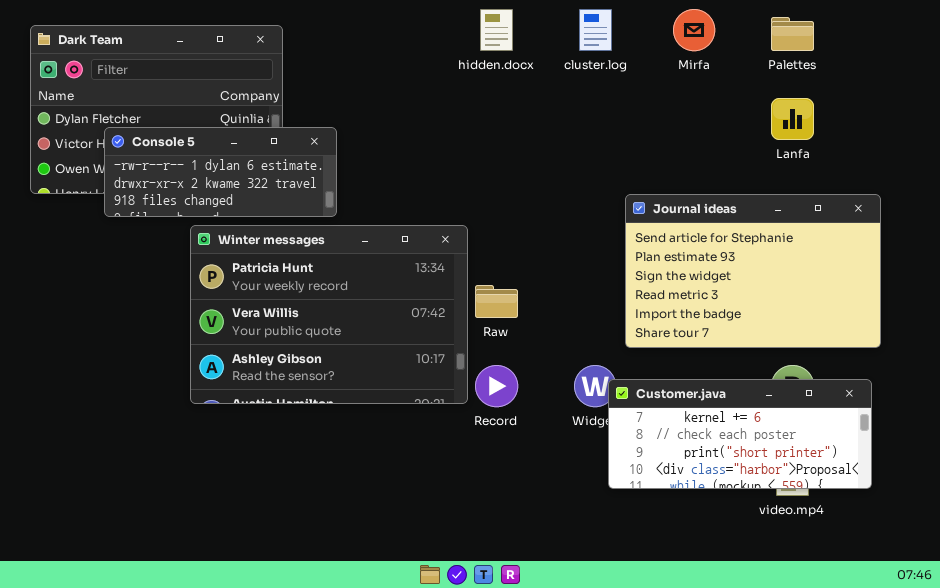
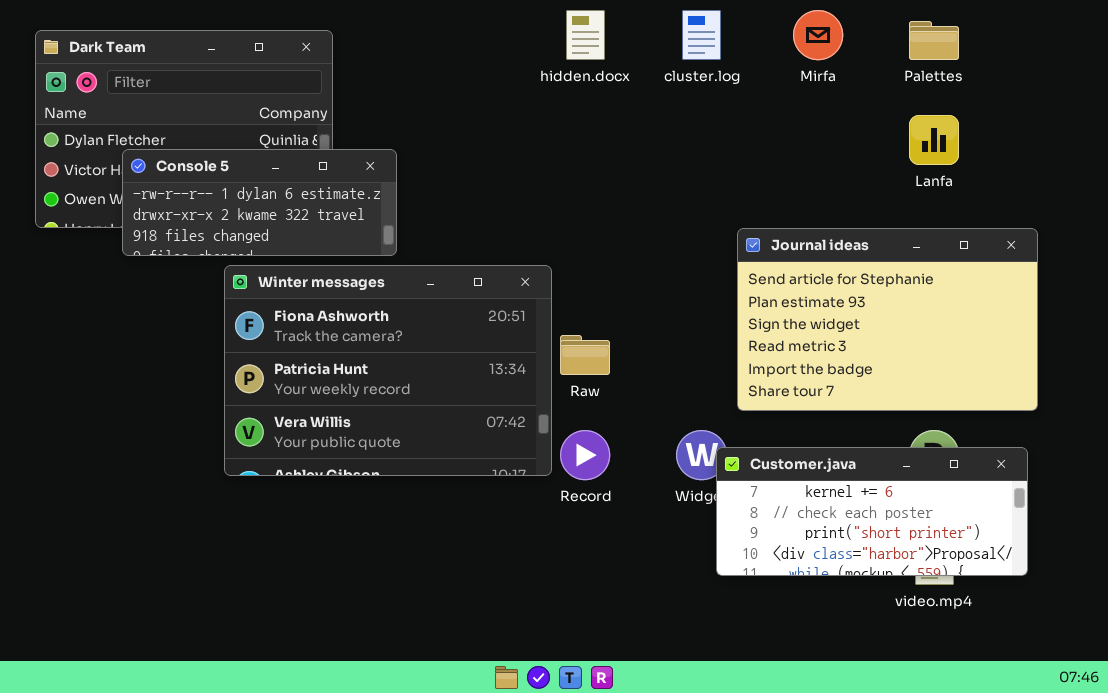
Winter messages: [190,225,468,404] -> [224,265,552,476], scrolled up 1 row

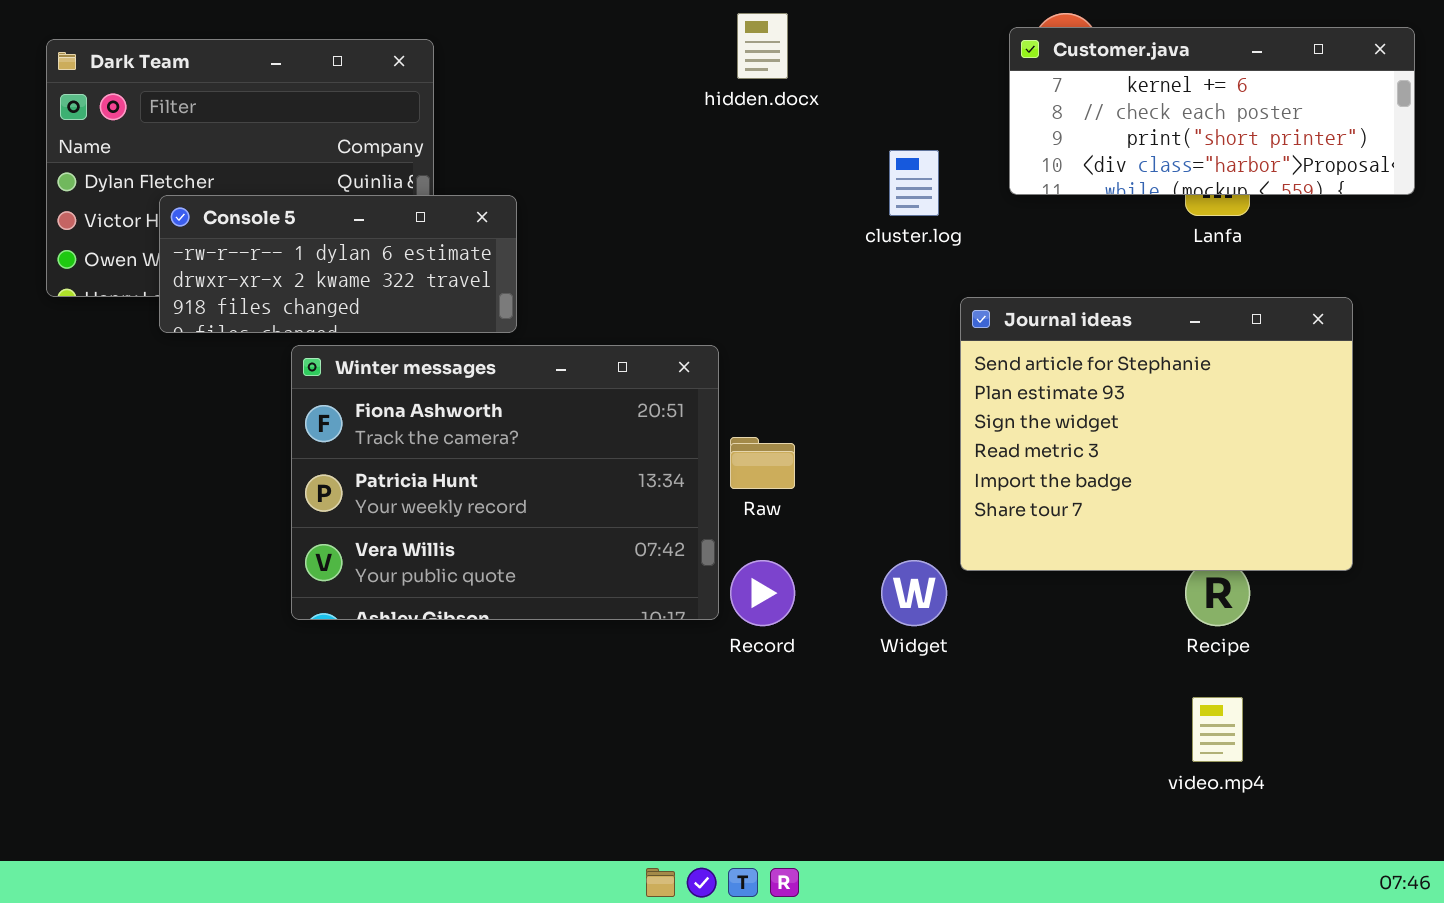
cluster.log: [682,10,721,60] -> [889,150,939,216], moved
Journal ideas: [737,228,1038,411] -> [960,297,1353,571], resized
Customer.java: [716,447,1028,576] -> [1009,27,1415,195], moved

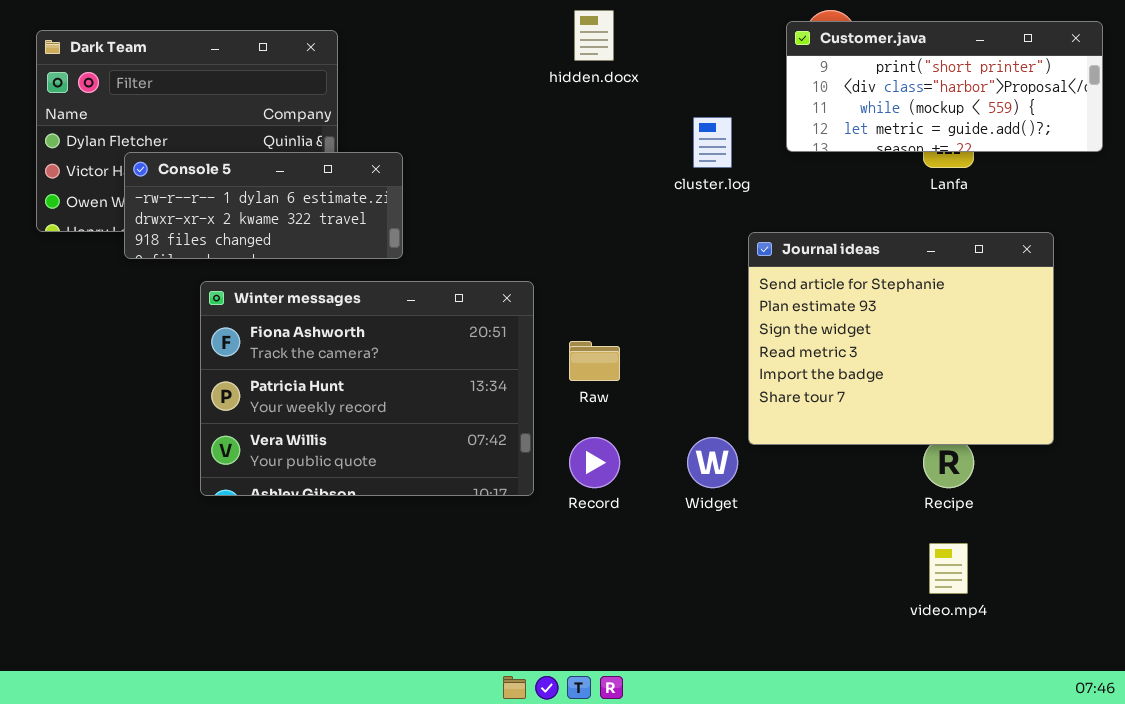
Customer.java: [1009,27,1415,195] -> [786,21,1103,152], scrolled down 2 rows
Winter messages: [291,345,719,620] -> [200,281,534,496], moved

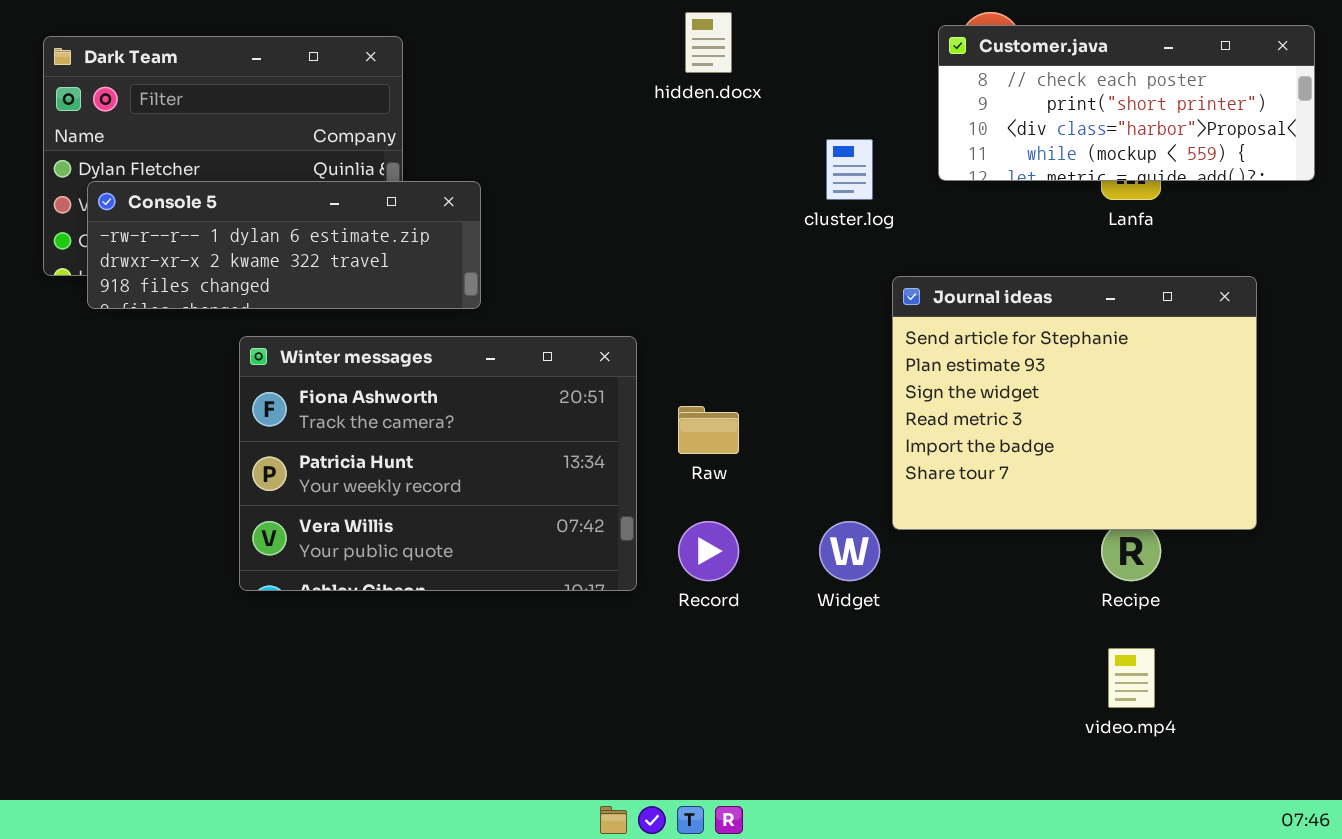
Customer.java: [786,21,1103,152] -> [938,25,1315,181], scrolled up 1 row
Console 5: [124,152,403,259] -> [87,181,481,309], resized

